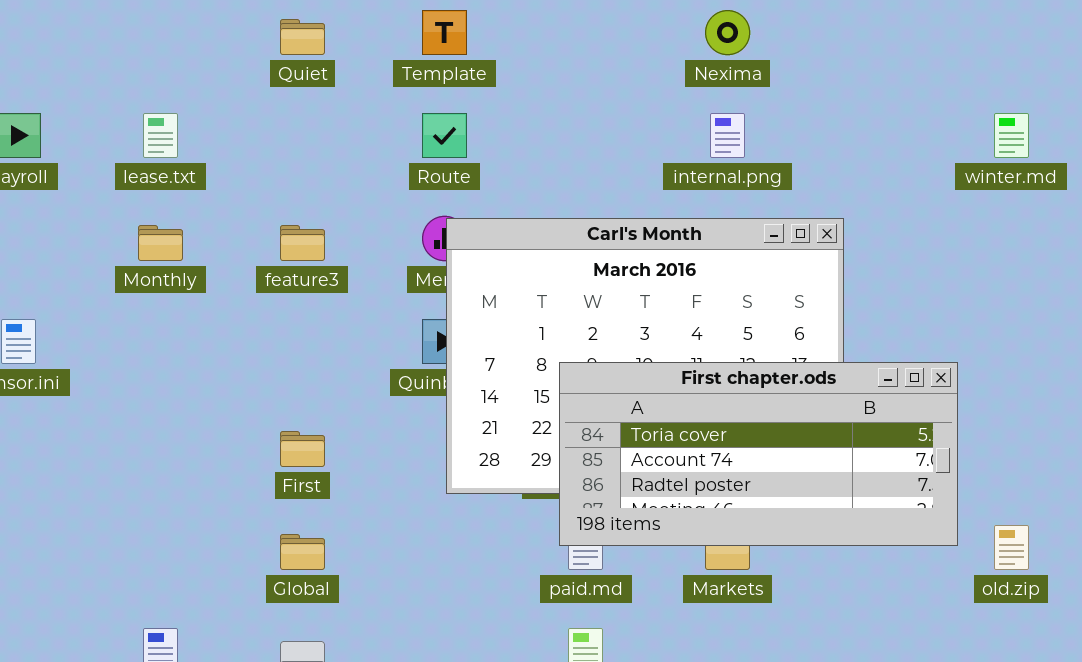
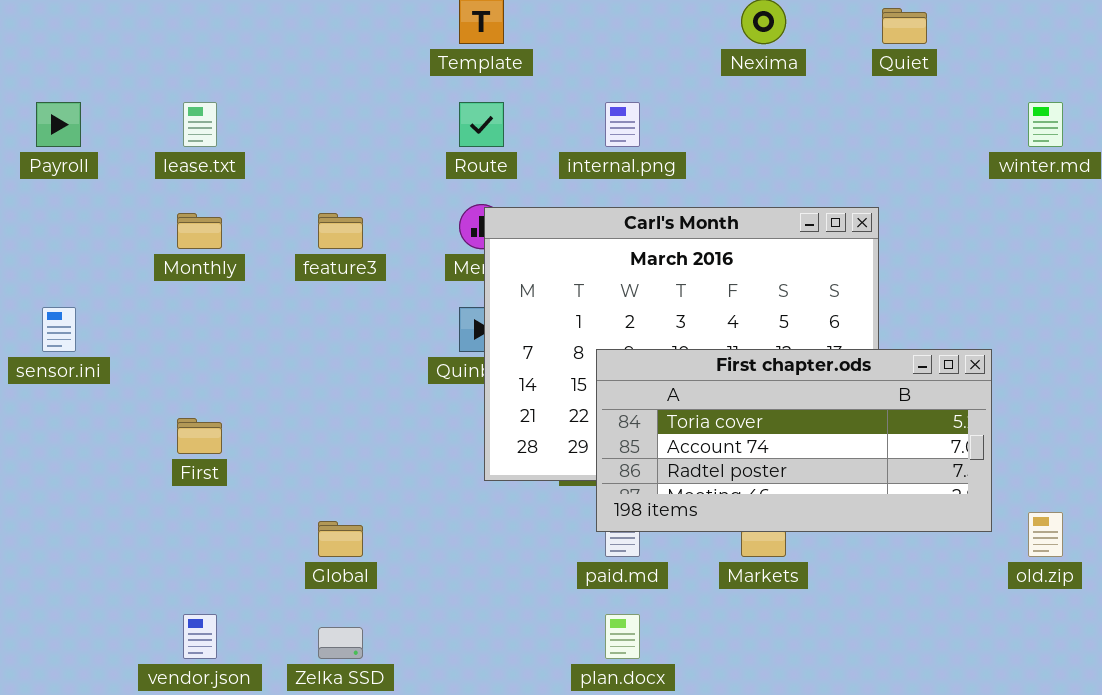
Quiet: [280,19,325,55] -> [882,8,927,44], moved
internal.png: [710,113,745,158] -> [605,102,640,147], moved
First: [280,431,325,467] -> [177,418,222,454], moved

